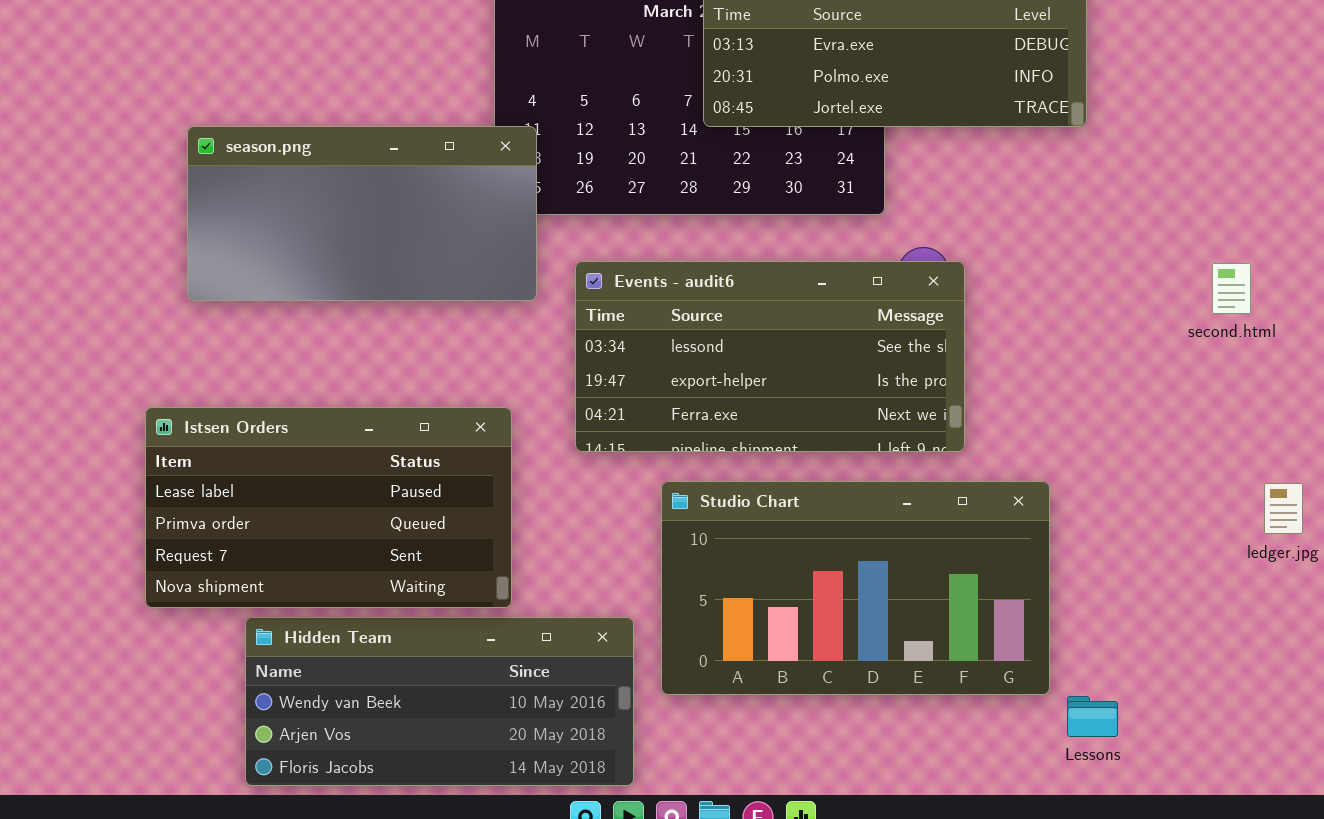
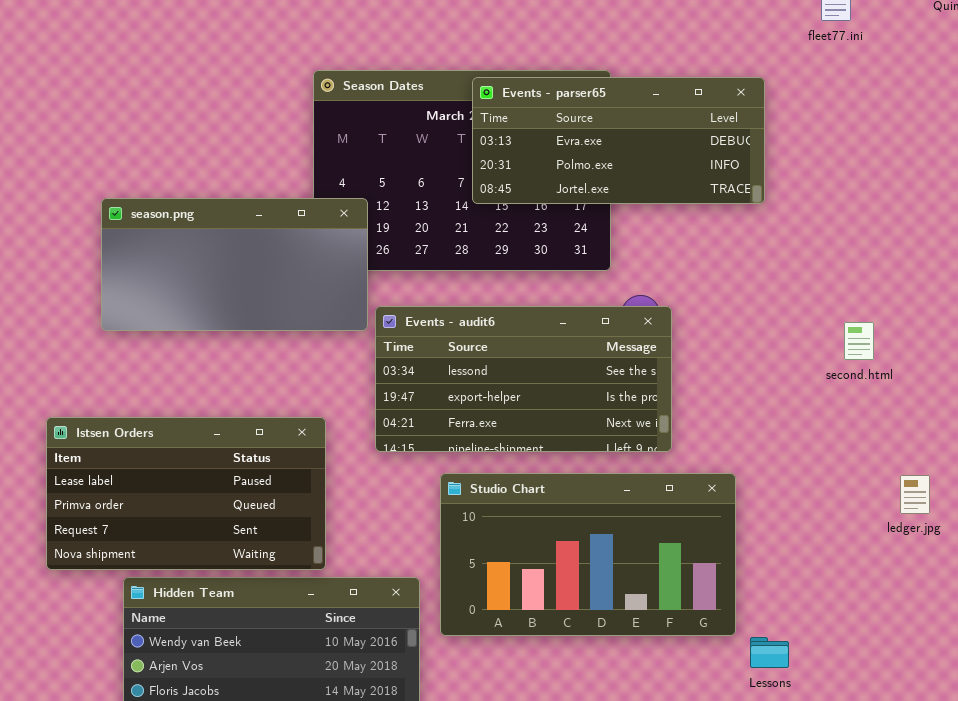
season.png: [187,126,537,301] -> [101,198,368,331], moved
second.html: [1212,263,1251,314] -> [844,322,874,360], moved

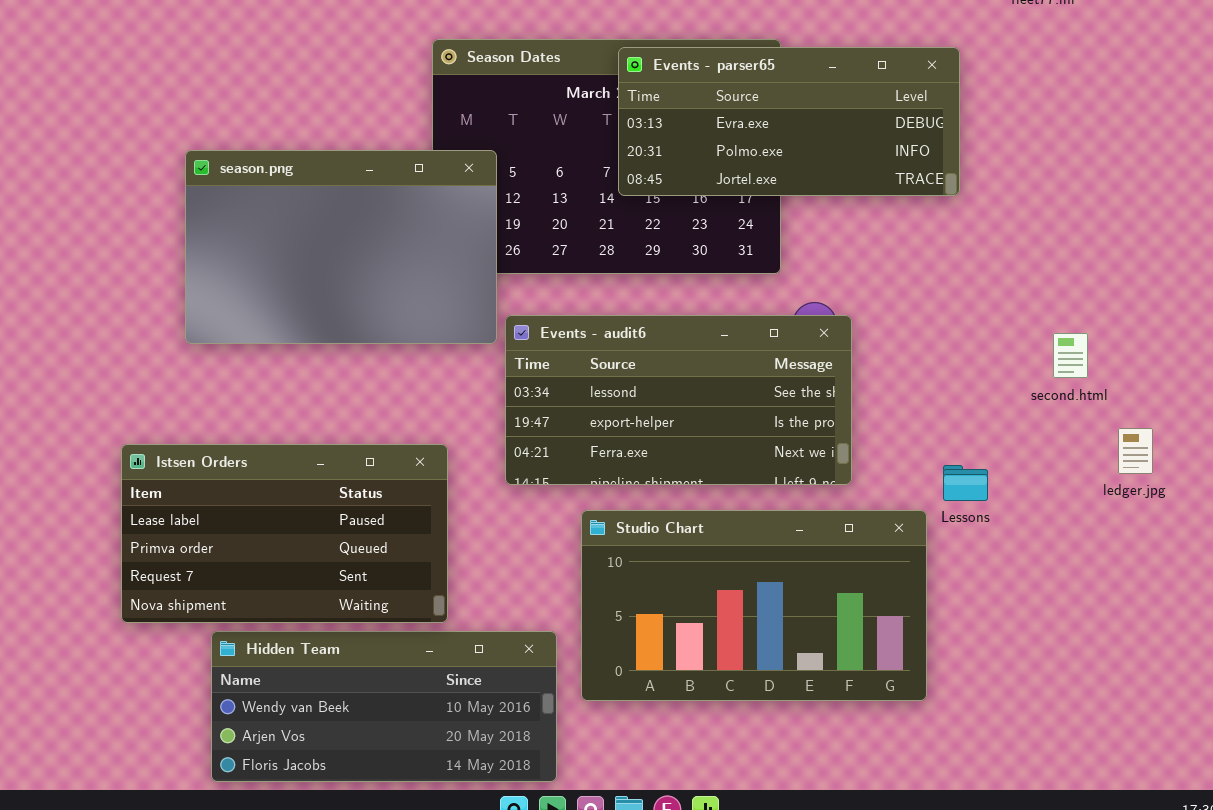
season.png: [101,198,368,331] -> [185,150,497,344], resized
ledger.jpg: [900,475,930,514] -> [1118,428,1153,474], moved
Lessons: [750,637,789,668] -> [943,465,988,501], moved

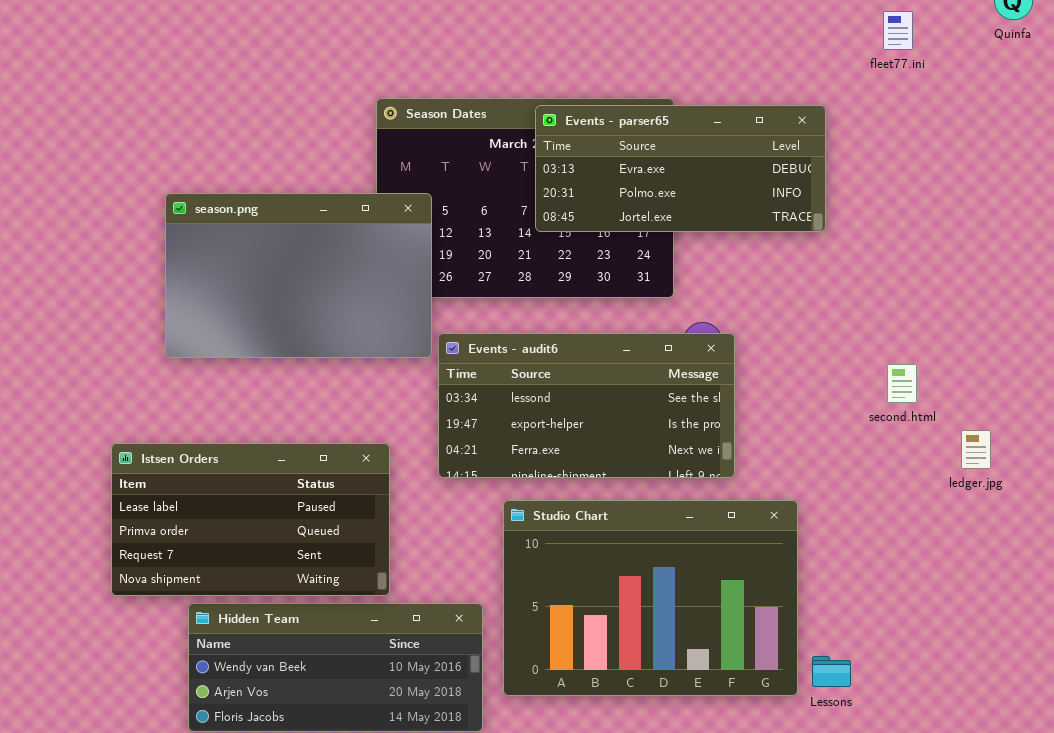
second.html: [1053,333,1088,378] -> [887,364,917,403], moved
Lessons: [943,465,988,501] -> [812,656,851,687], moved
Studio Chart: [581,510,927,701] -> [503,500,798,696], resized

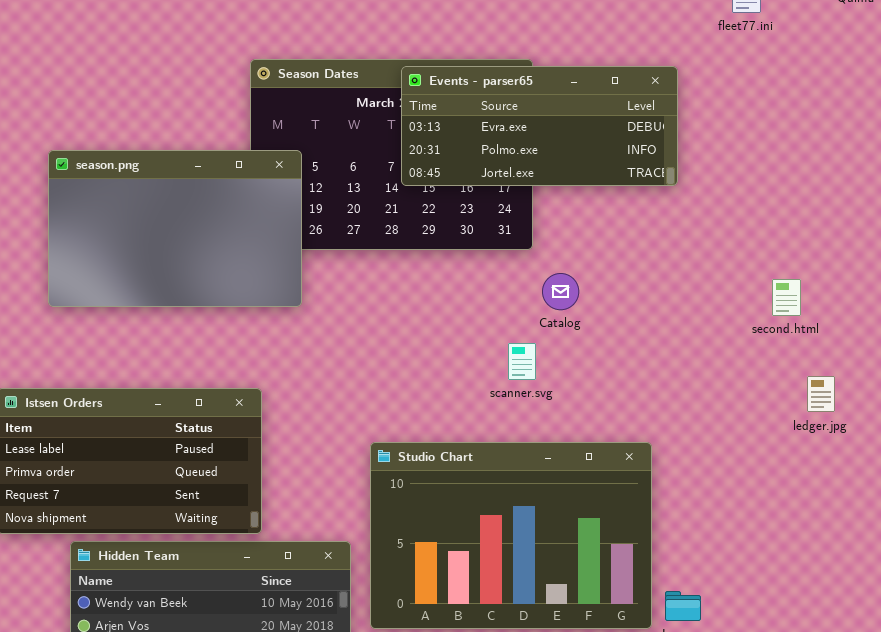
Events - audit6: [438,333,735,478] -> none, closed
second.html: [887,364,917,403] -> [772,279,801,316], moved

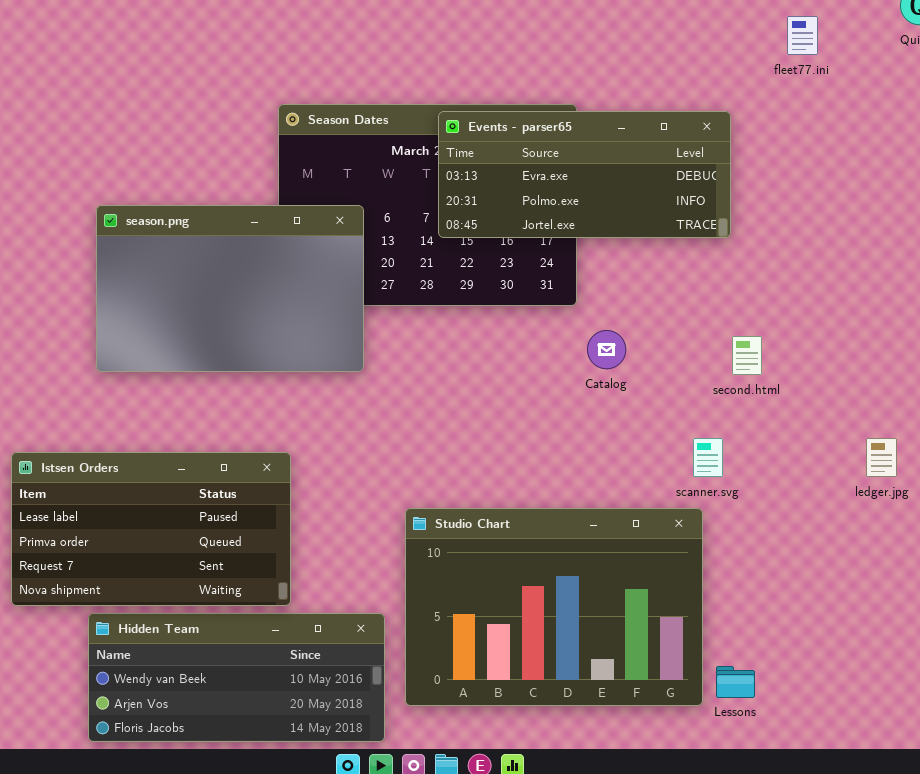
season.png: [48,150,302,307] -> [96,205,364,372], moved
second.html: [772,279,801,316] -> [732,336,762,375], moved
scanner.svg: [508,343,536,380] -> [693,438,723,477], moved

